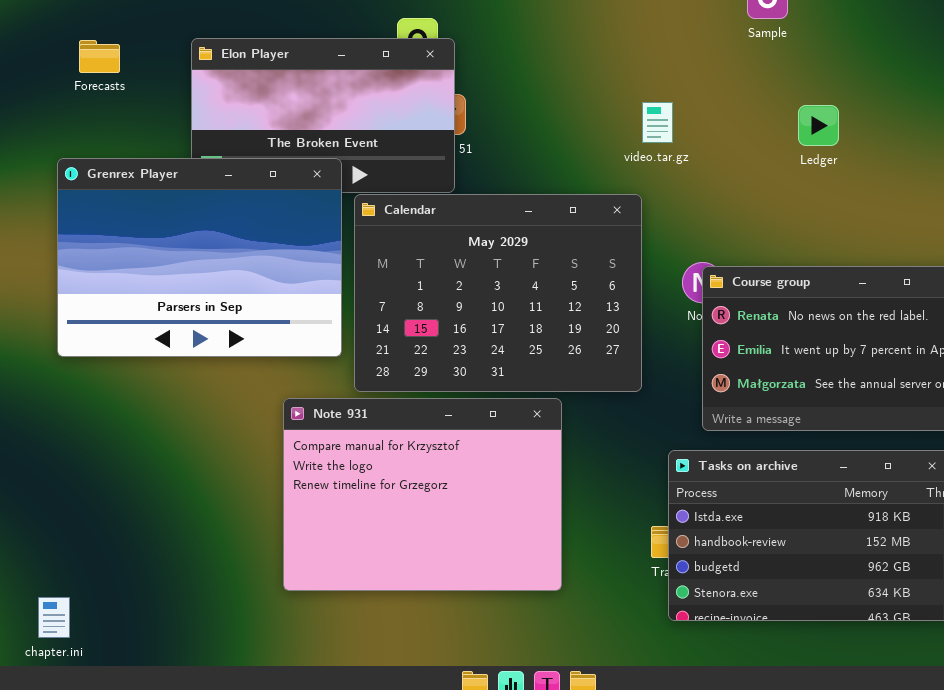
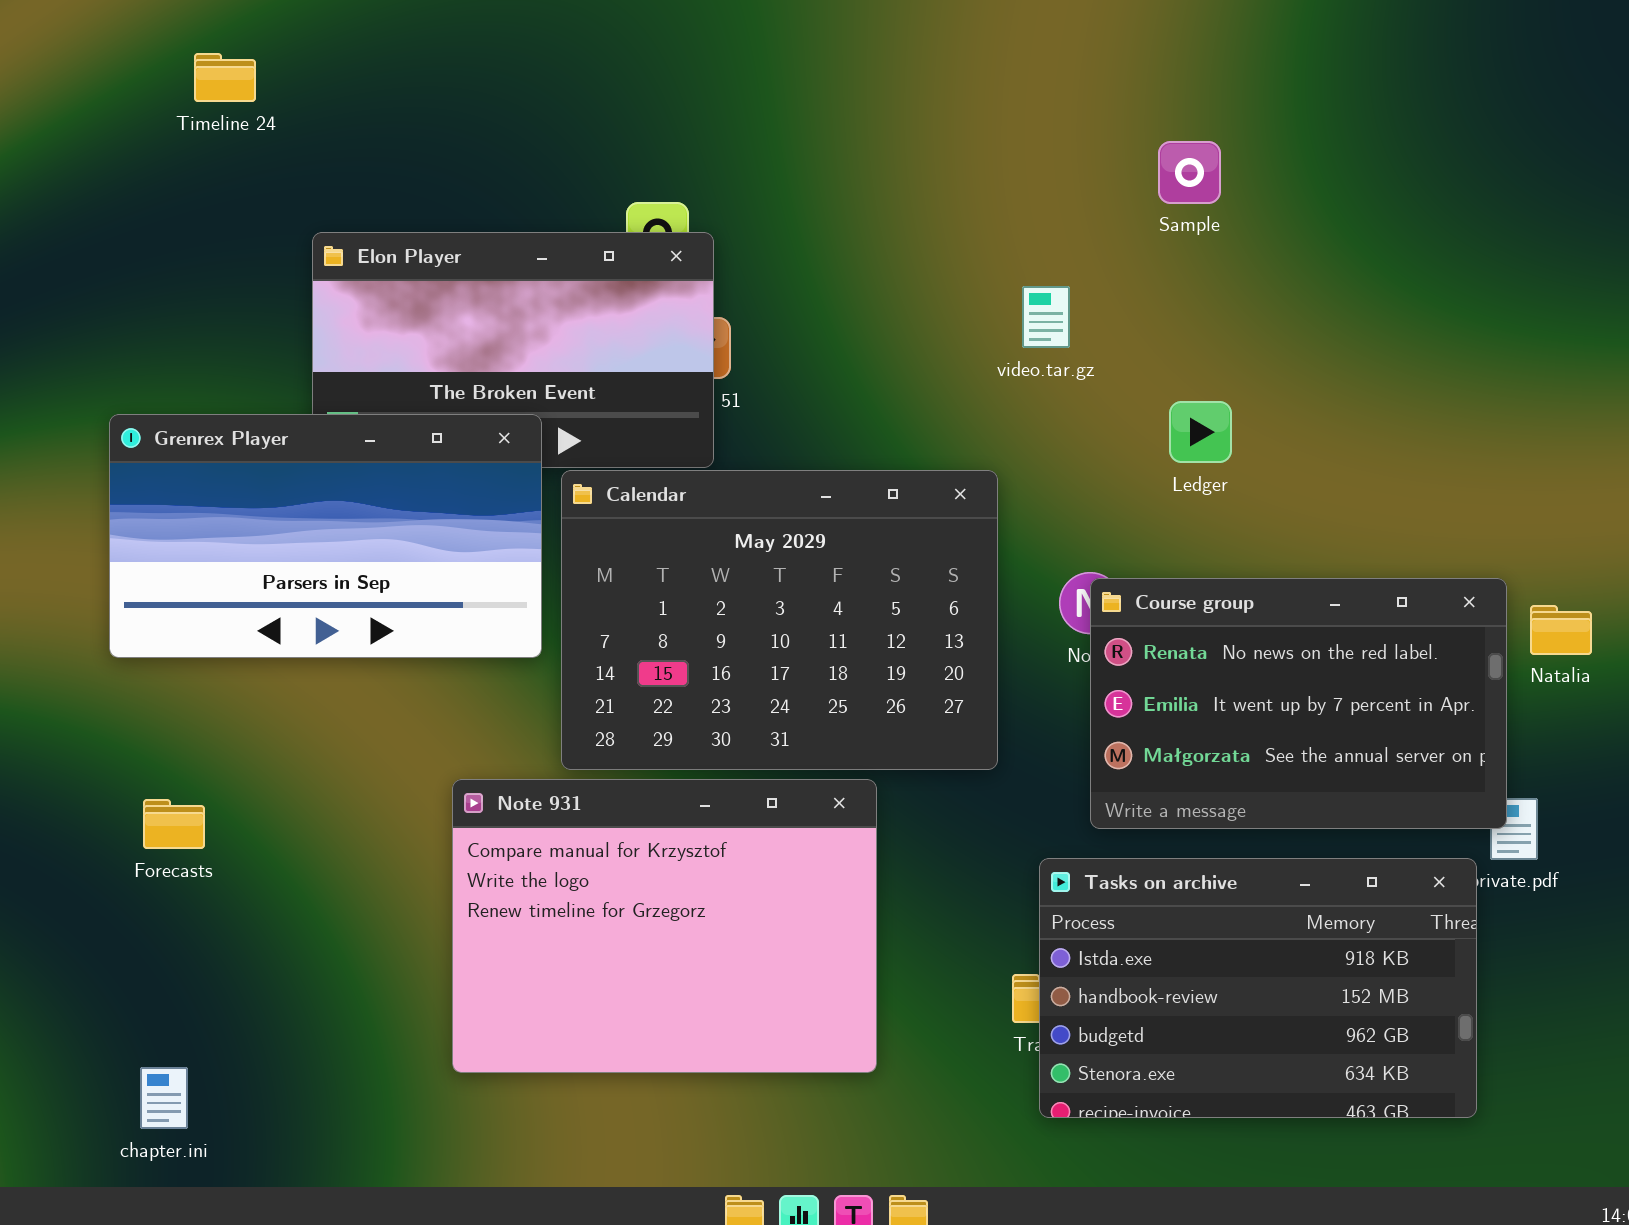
Forecasts: [79,40,120,73] -> [143,799,205,849], moved
video.tar.gz: [642,102,673,143] -> [1022,286,1070,348], moved
Ledger: [798,105,839,146] -> [1169,401,1232,463], moved
Grenrex Player: [57,158,342,357] -> [109,414,542,658], resized
chapter.ini: [38,597,70,638] -> [140,1067,188,1129], moved

